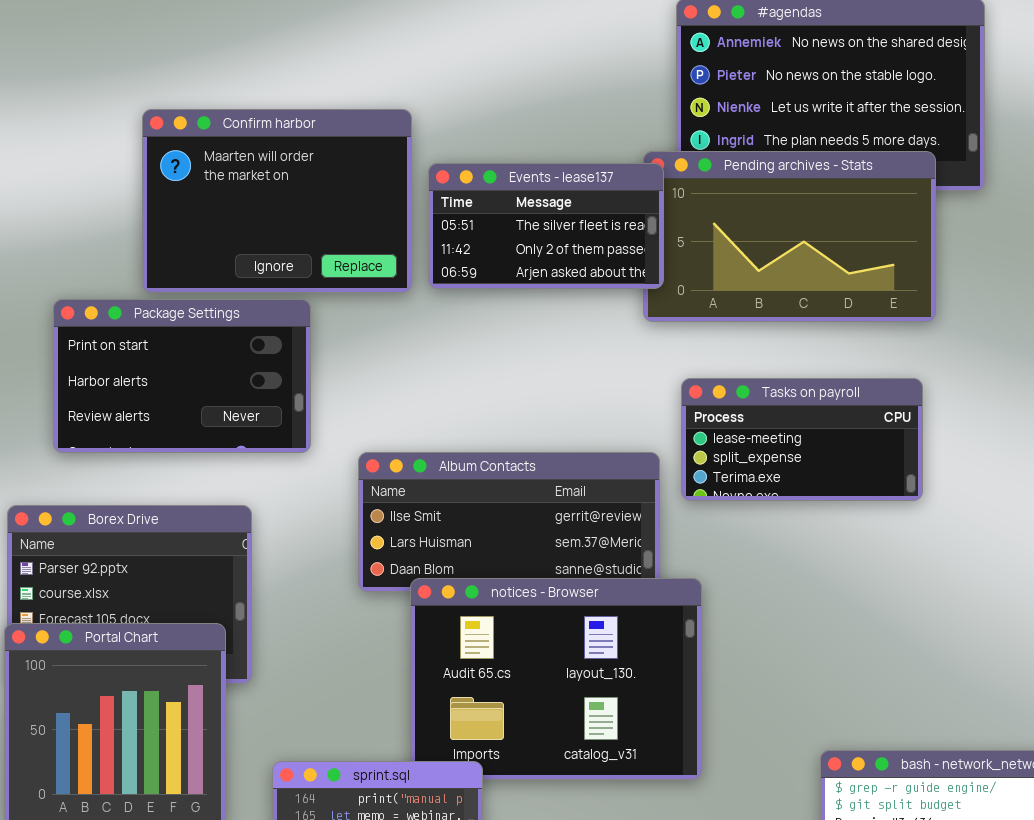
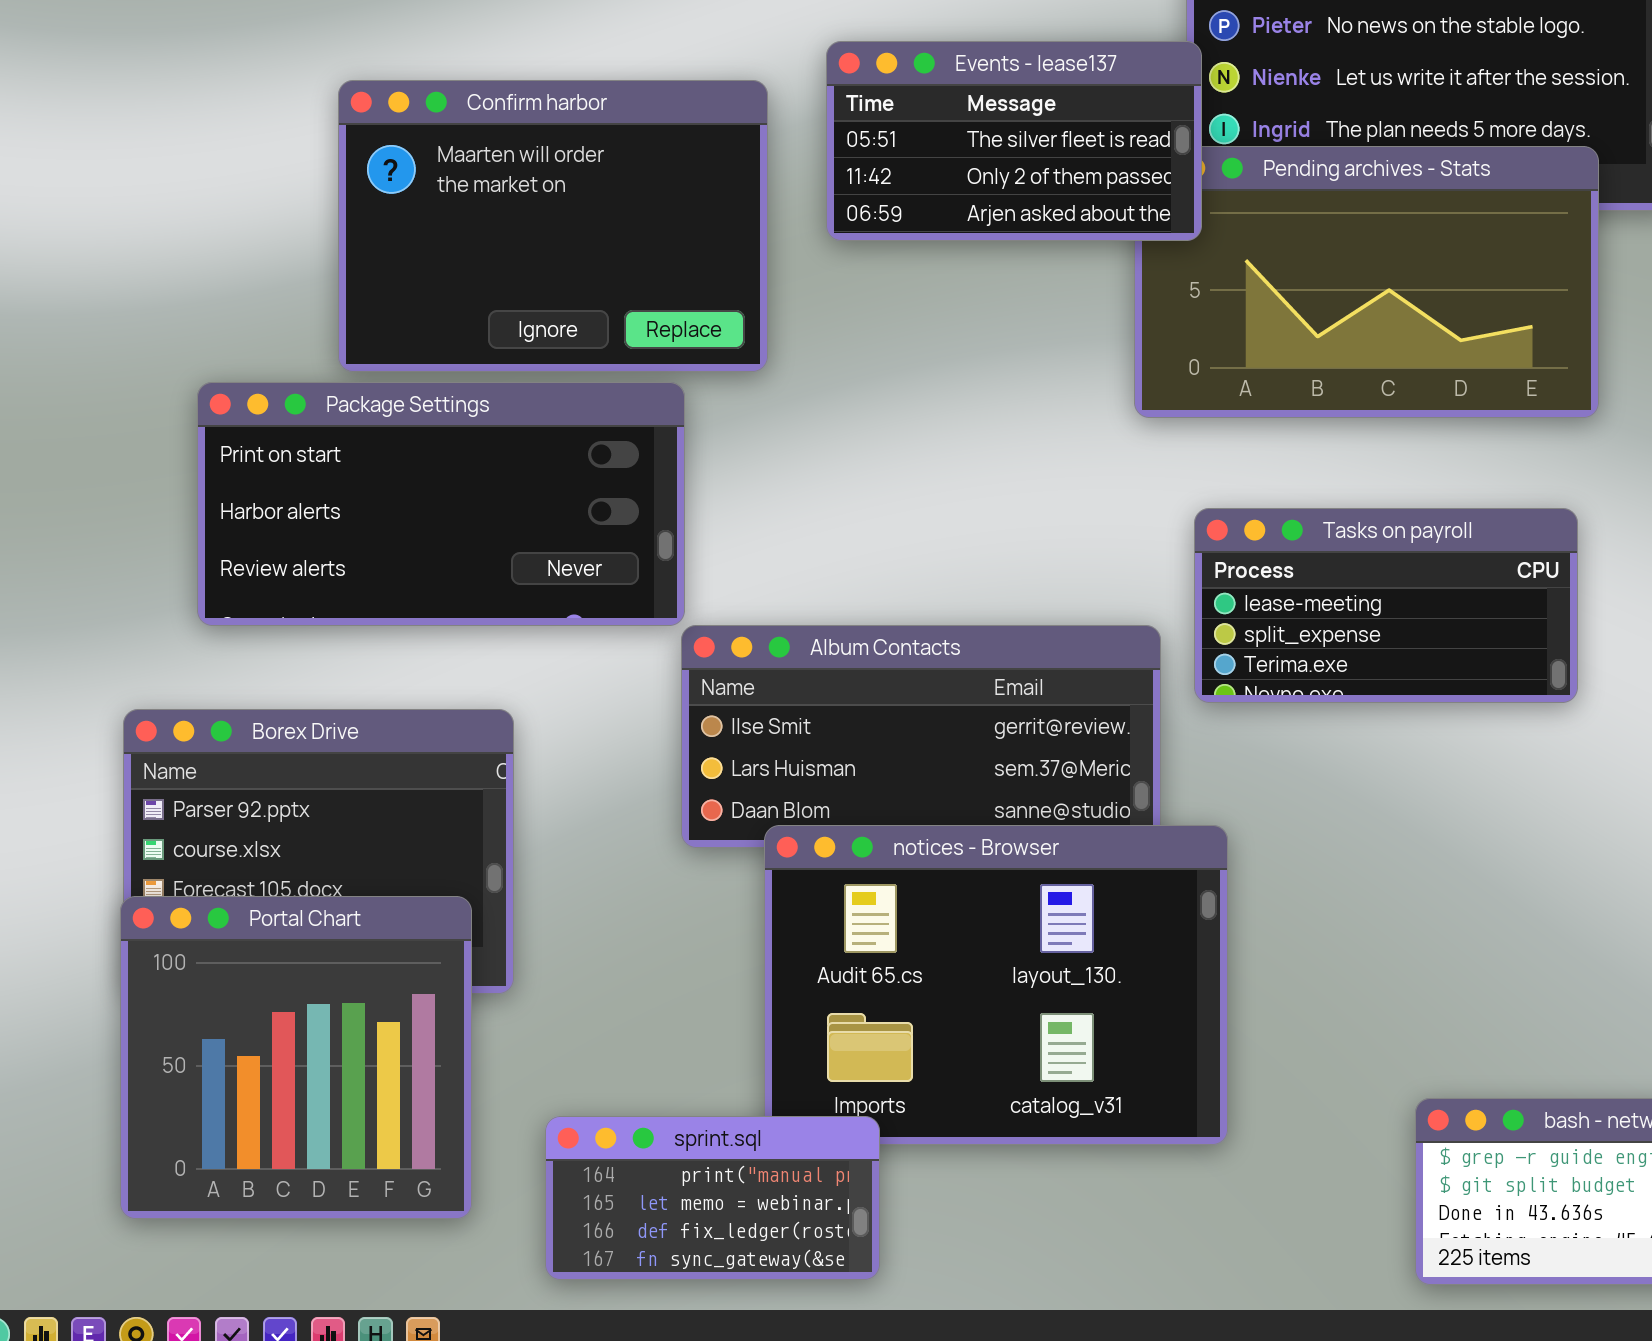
Events - lease137: [428,163,664,289] -> [826,41,1202,241], moved
Package Settings: [53,299,311,453] -> [197,382,685,626], resized

